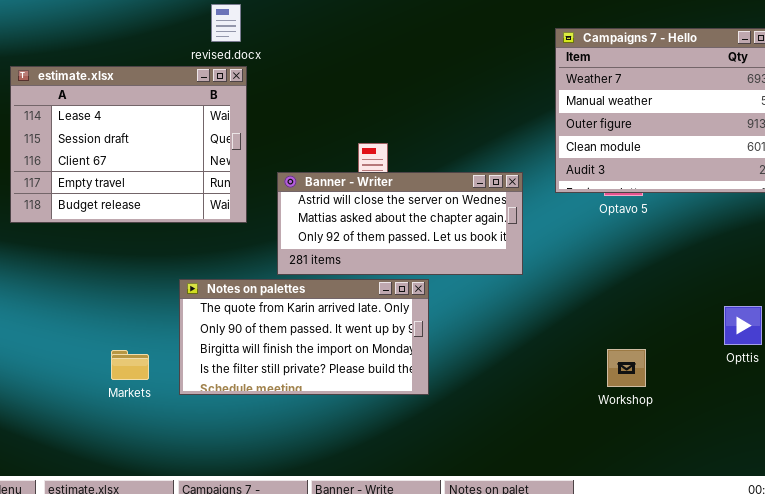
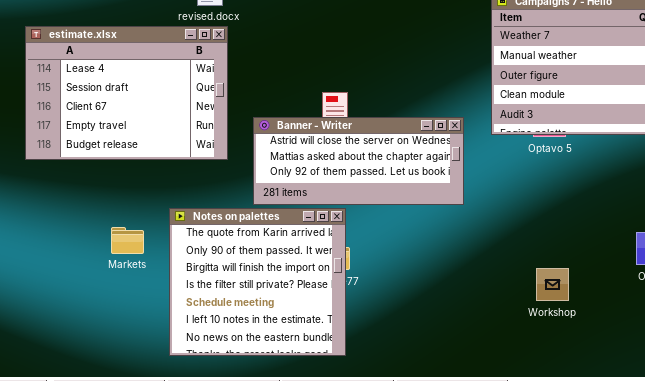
Notes on palettes: [179,279,429,395] -> [169,208,346,356], resized
Markets: [111,350,149,380] -> [111,227,144,254], moved

